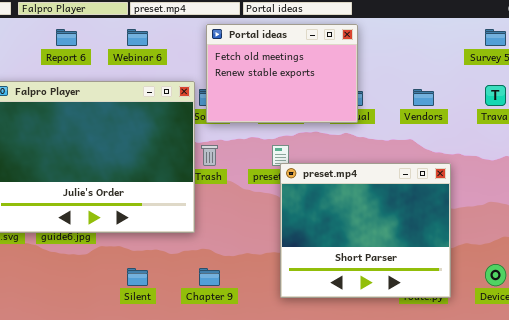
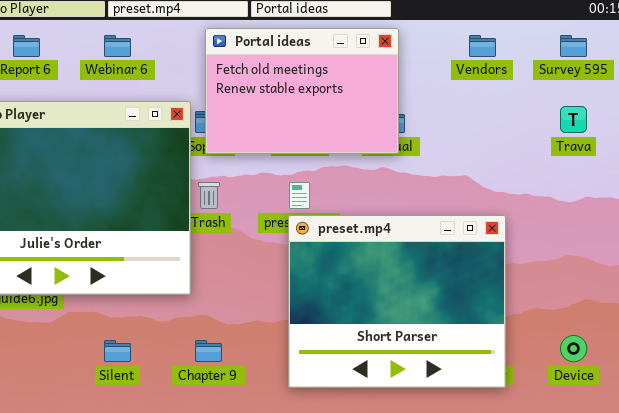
Vendors: [413,89,434,106] -> [469,35,496,57], moved
preset.mp4: [280,163,451,298] -> [288,215,506,388], moved

